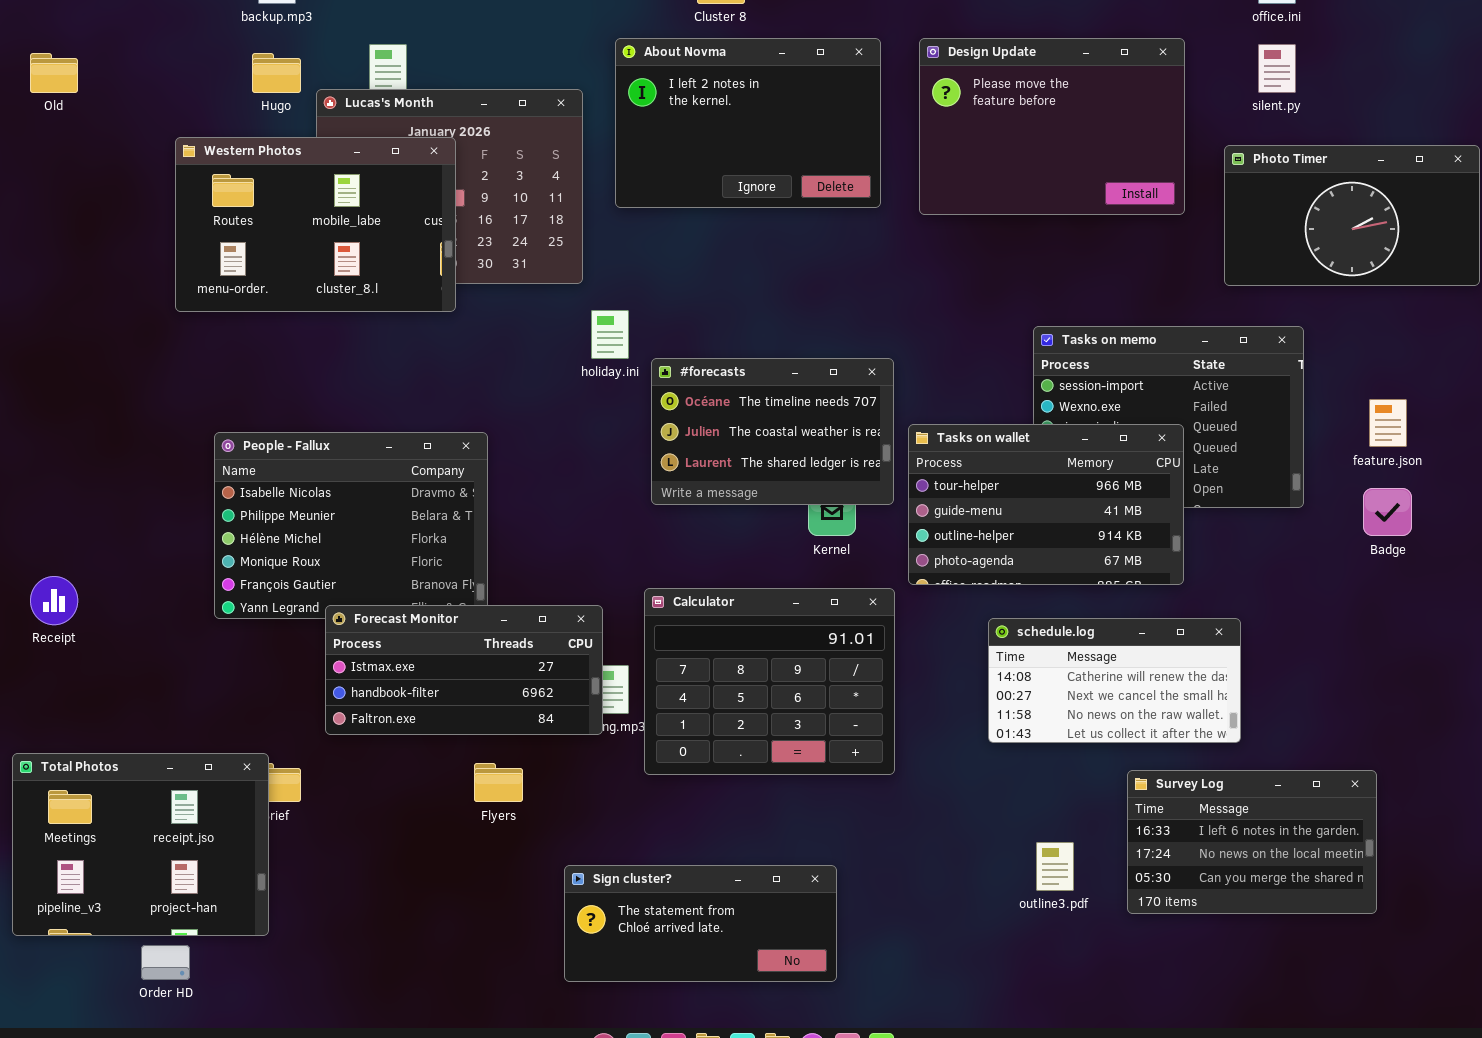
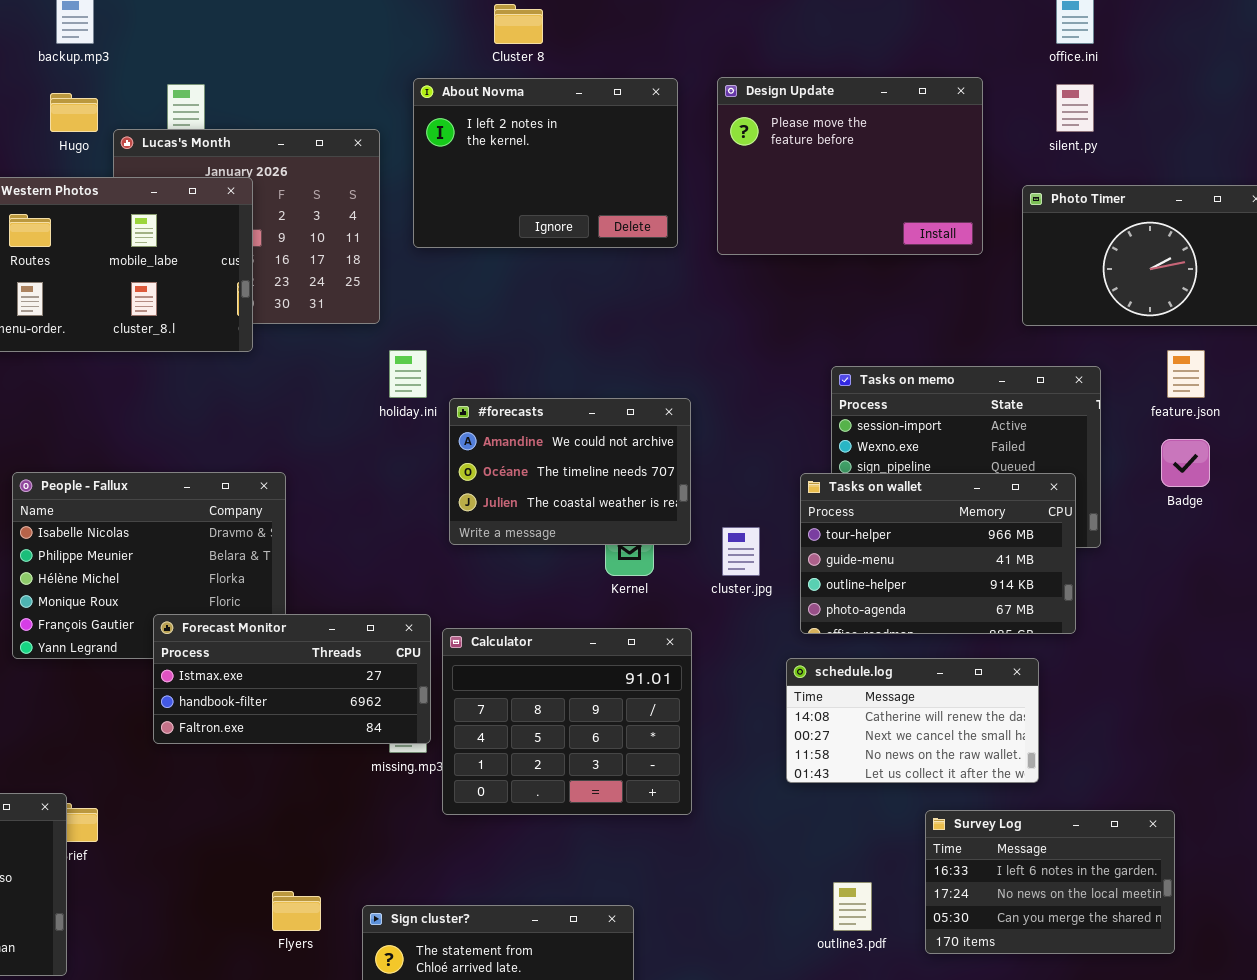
#forecasts: [651,358,894,505] -> [449,398,691,545], scrolled up 1 row
feature.json: [1369,399,1407,447] -> [1167,350,1205,398], moved
Tasks on wallet: [908,424,1184,585] -> [800,473,1076,634], moved
Badge: [1363,488,1412,536] -> [1161,439,1210,487], moved
Forecast Monitor: [325,605,603,735] -> [153,614,431,744], moved
Flyers: [474,763,523,802] -> [272,891,321,931], moved

